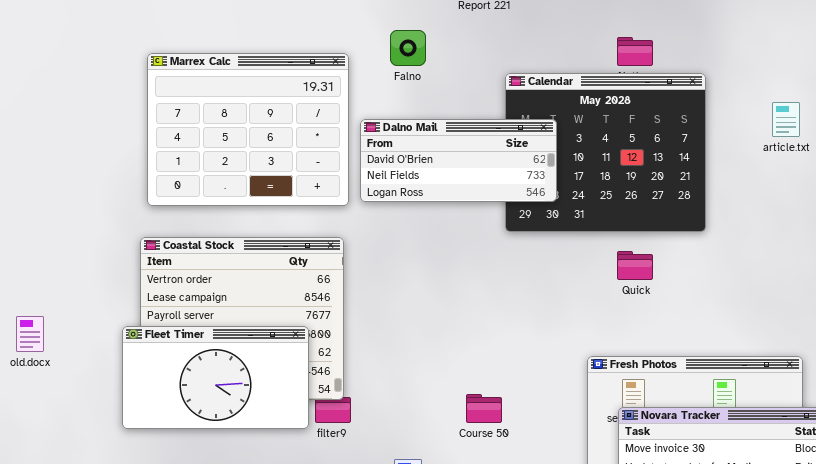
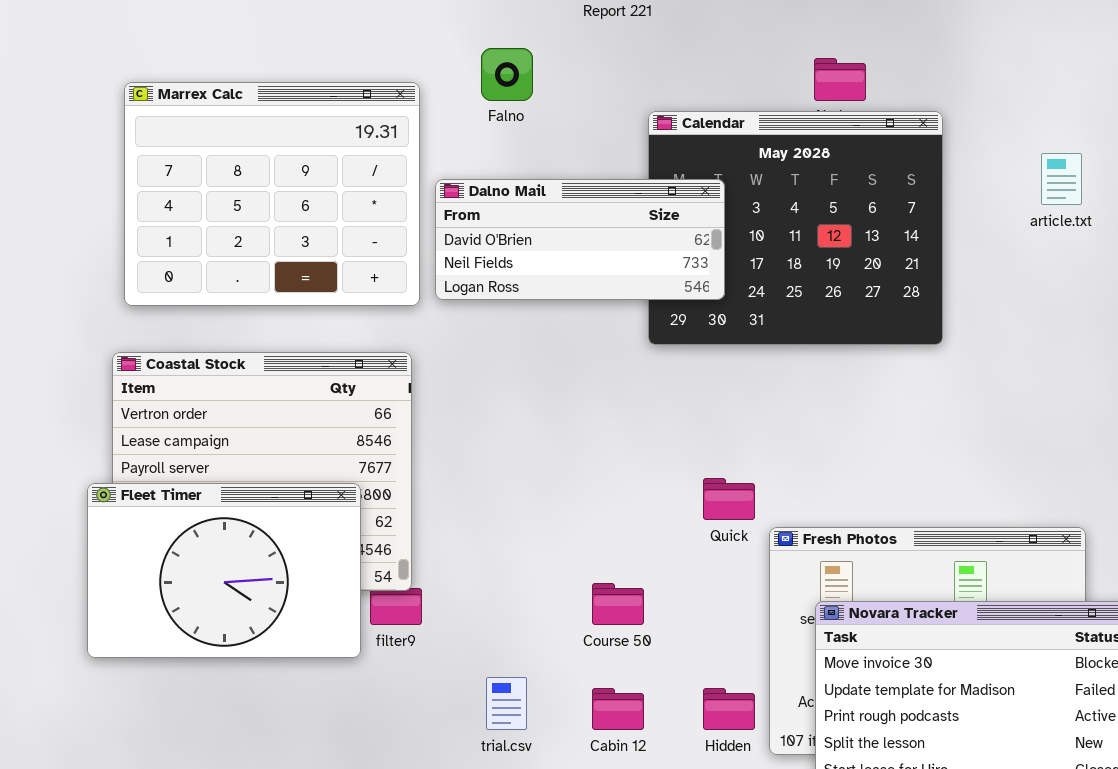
Quick: [617,251,653,280] -> [703,478,755,520], moved
Fleet Timer: [122,326,309,429] -> [87,483,361,658], resized

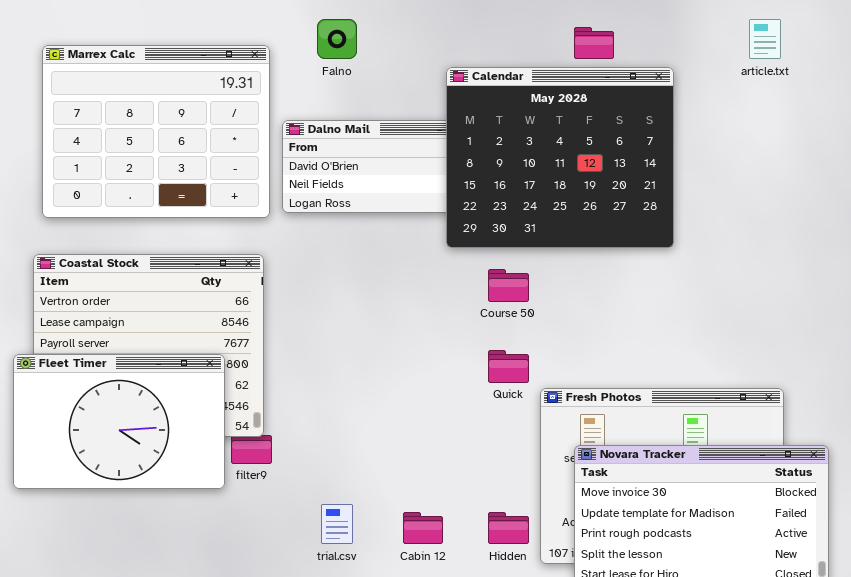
Calendar: [648,111,943,345] -> [446,67,674,248], raised
article.txt: [1041,153,1082,205] -> [749,19,781,59], moved
Course 50: [592,583,644,625] -> [488,269,529,302], moved

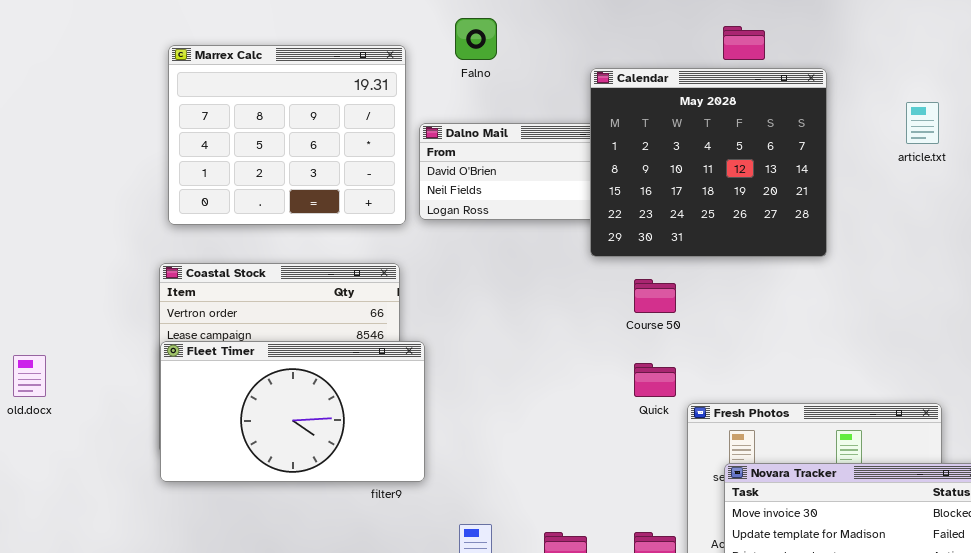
article.txt: [749,19,781,59] -> [906,102,939,144], moved
Fleet Timer: [13,354,225,489] -> [160,341,425,482], moved, resized

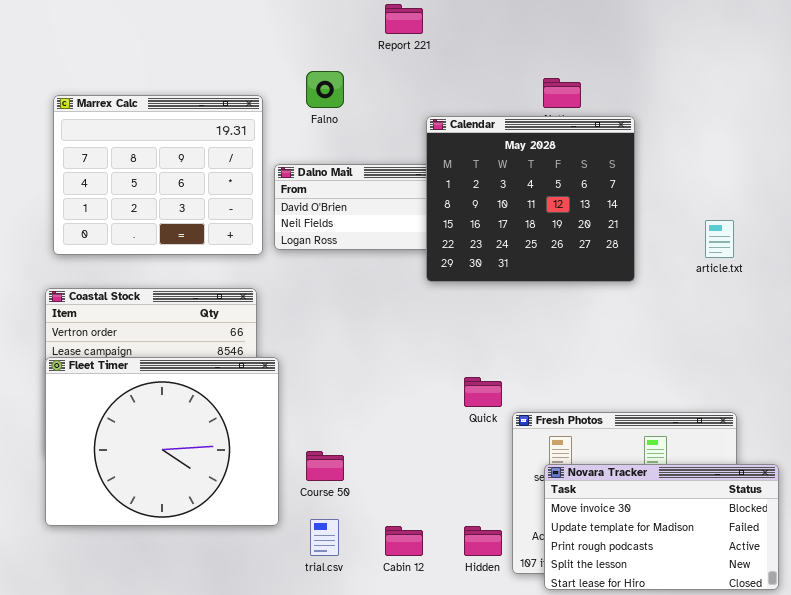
article.txt: [906,102,939,144] -> [705,220,734,258], moved
Course 50: [634,279,676,313] -> [306,451,344,481], moved
Fleet Timer: [160,341,425,482] -> [45,357,279,526], resized

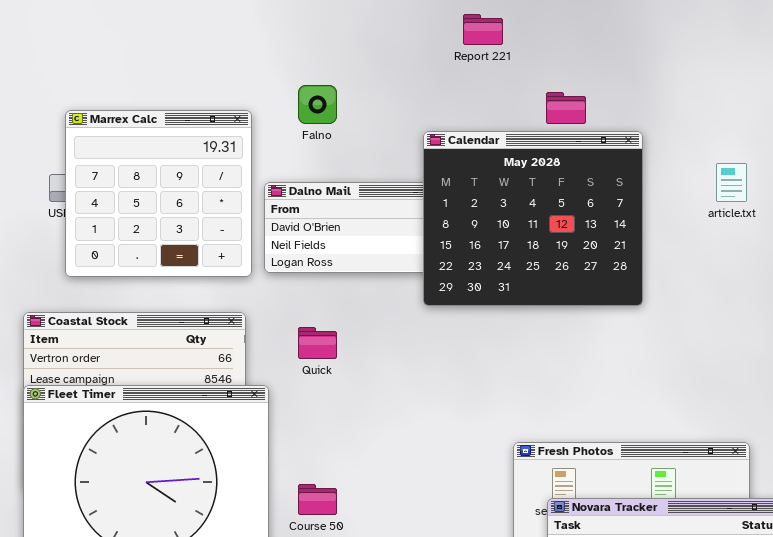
Report 221: [385,4,423,34] -> [463,14,503,45], moved
Marrex Calc: [53,95,263,255] -> [65,110,252,277], resized
article.txt: [705,220,734,258] -> [716,163,747,202], moved
Quick: [464,377,502,407] -> [298,327,337,359], moved

